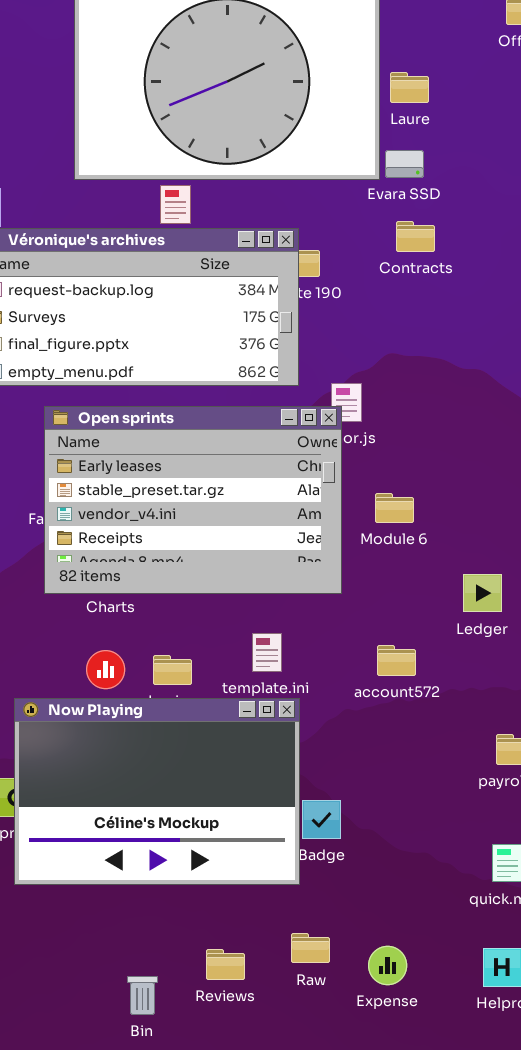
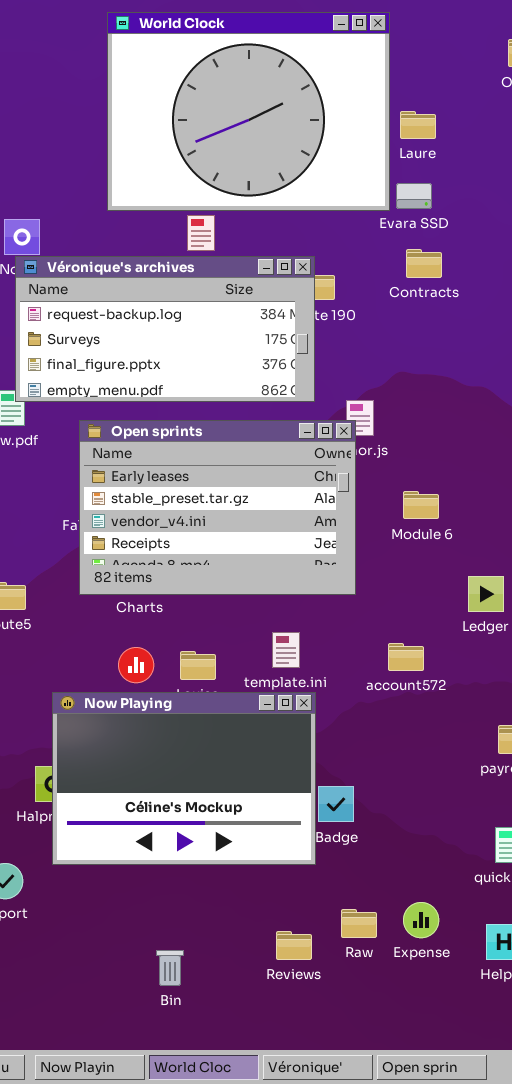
Module 6: [375,493,414,523] -> [403,491,439,519], moved
Raw: [291,933,330,963] -> [341,909,377,938], moved
Expense: [368,946,407,985] -> [403,902,439,938], moved
Reviews: [206,949,245,980] -> [276,931,312,960], moved

